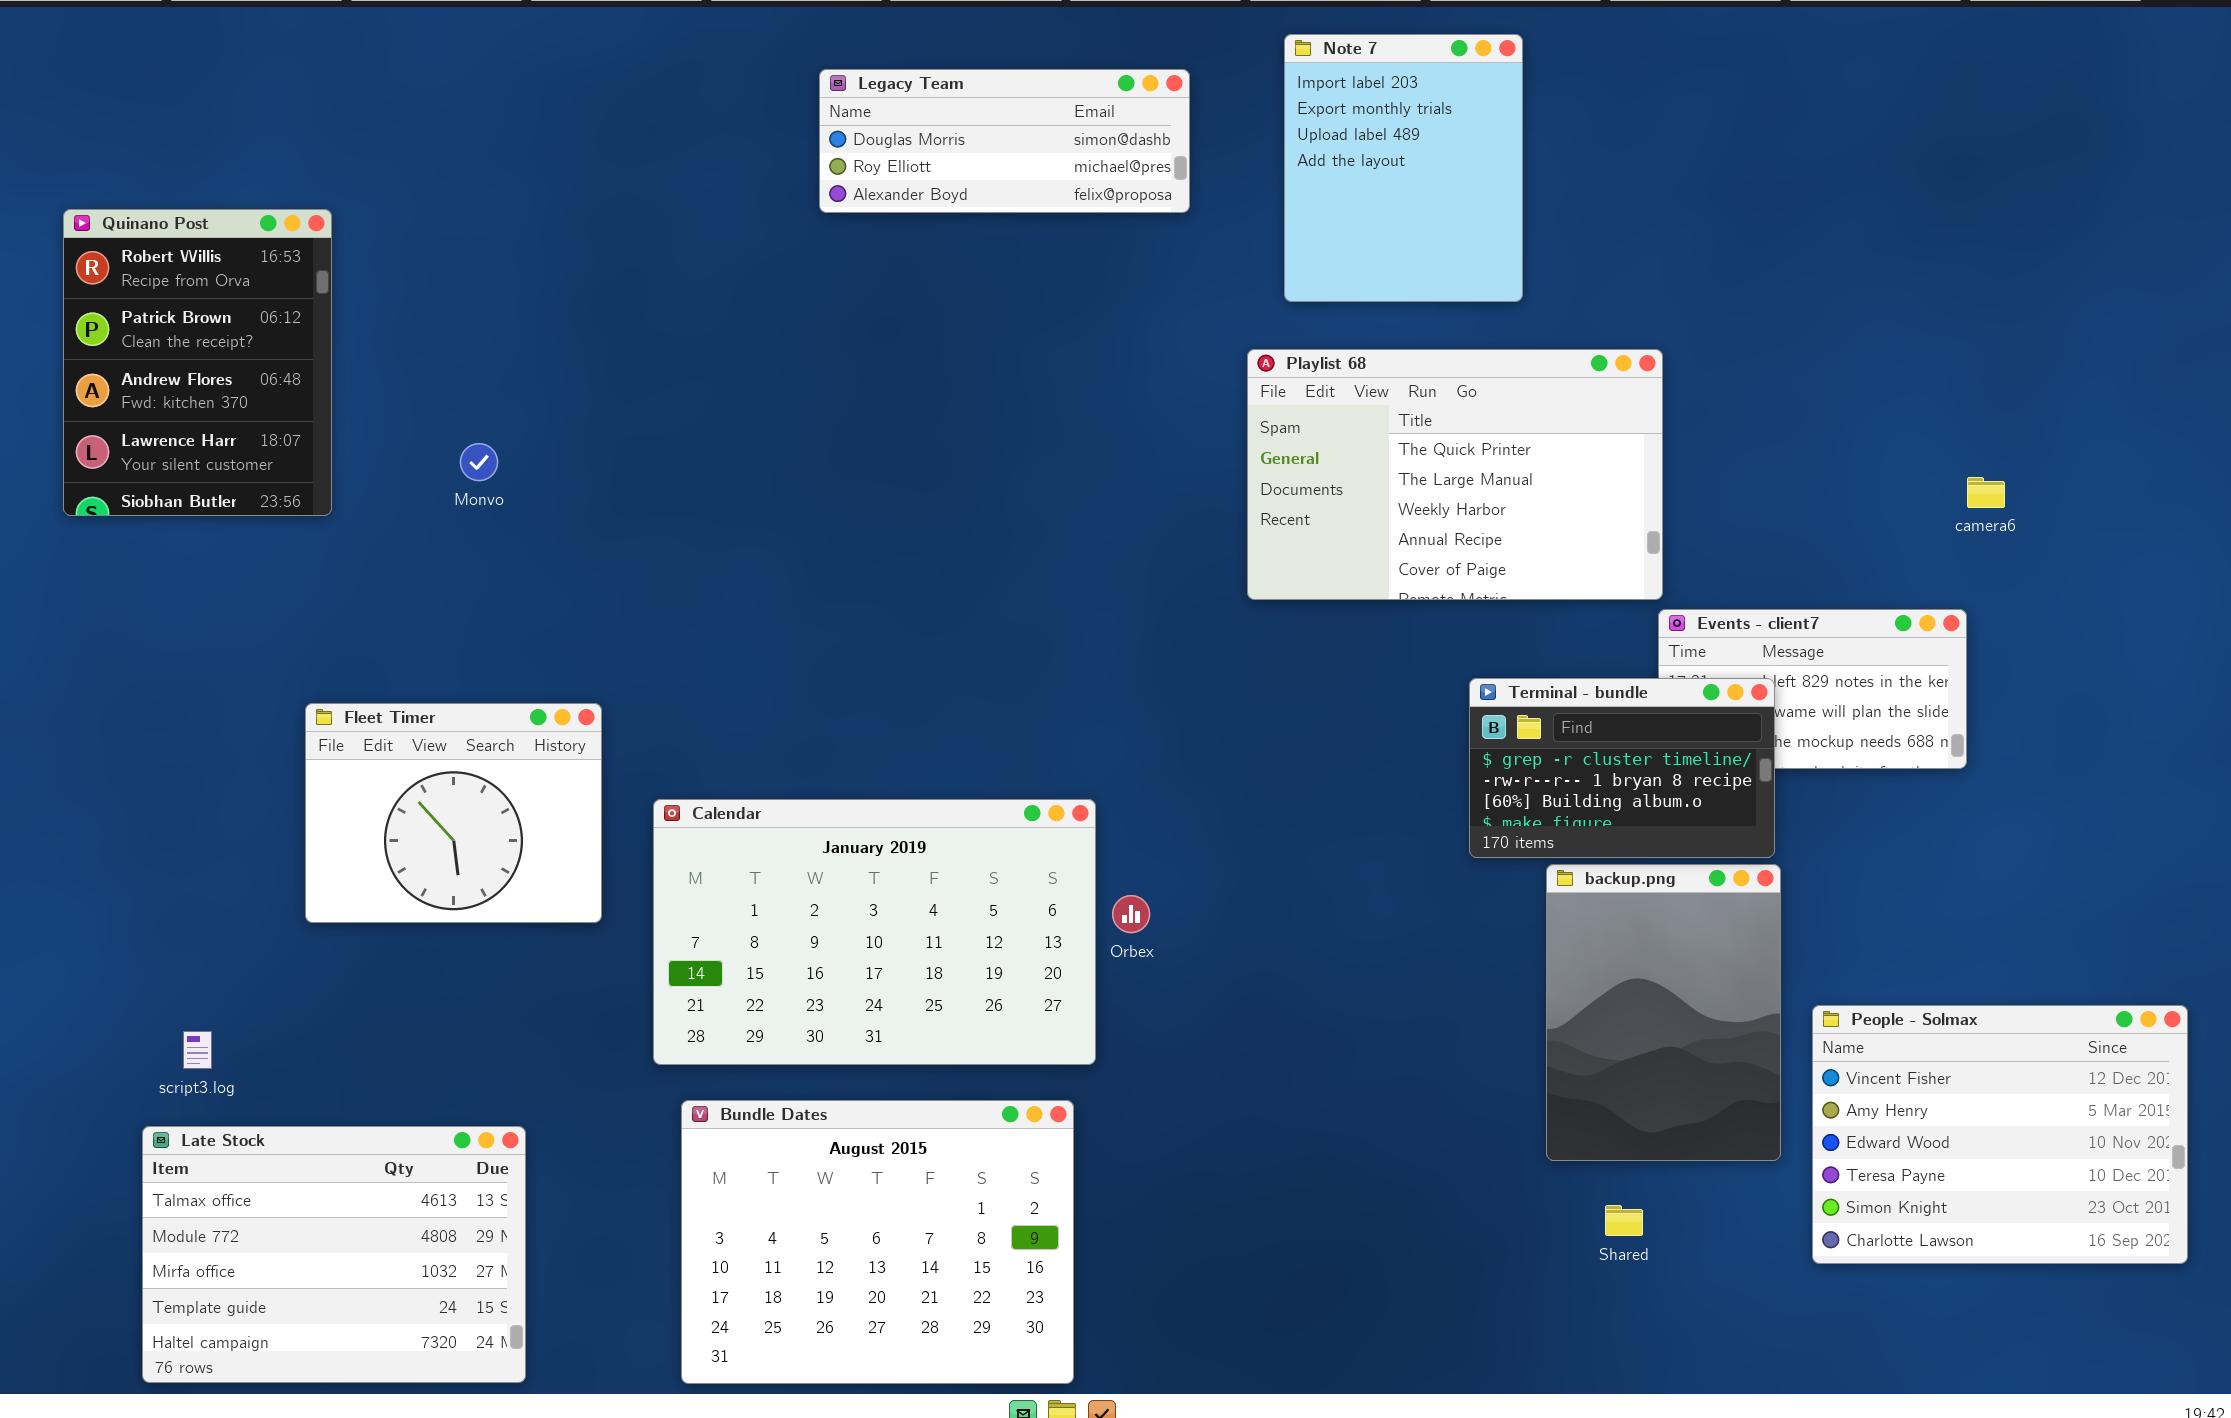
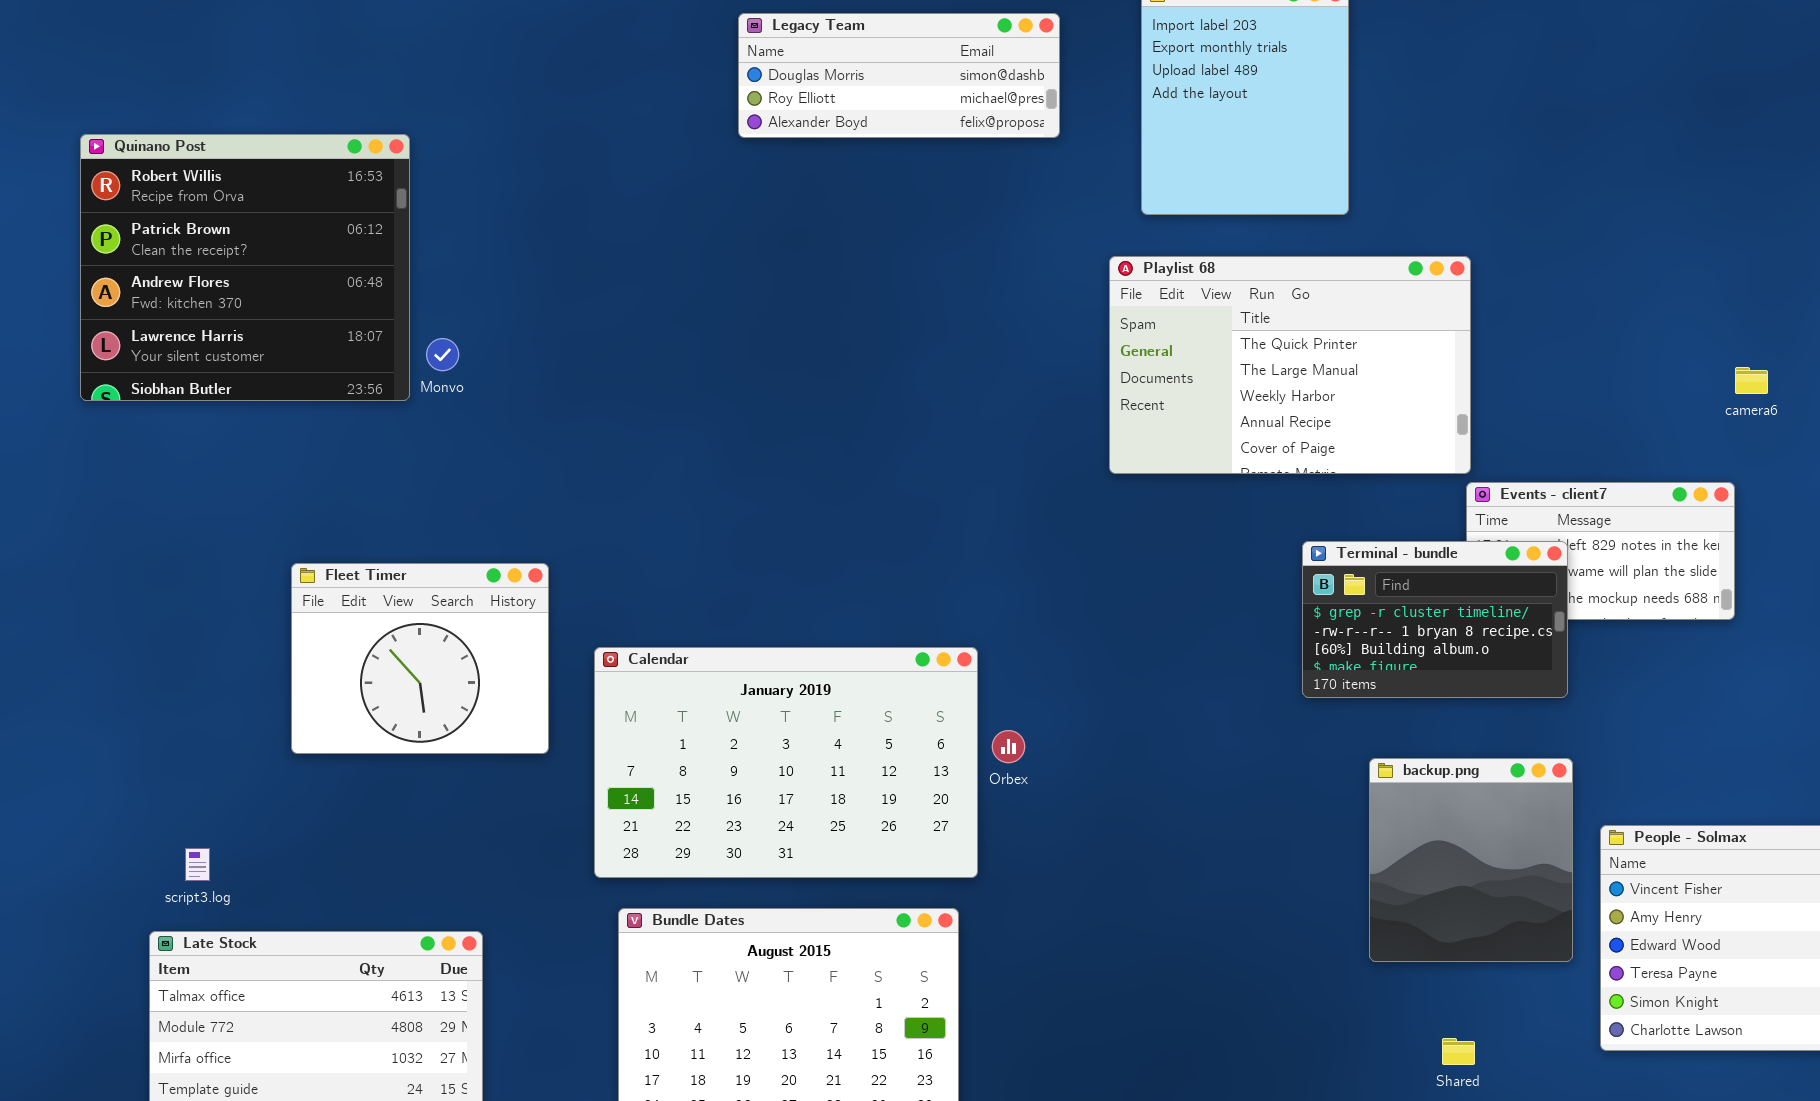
Quinano Post: [63,209,332,516] -> [80,134,410,401], resized
backup.png: [1546,864,1781,1161] -> [1369,758,1573,962], resized
Shared: [1605,1205,1643,1236] -> [1442,1038,1475,1065], moved

